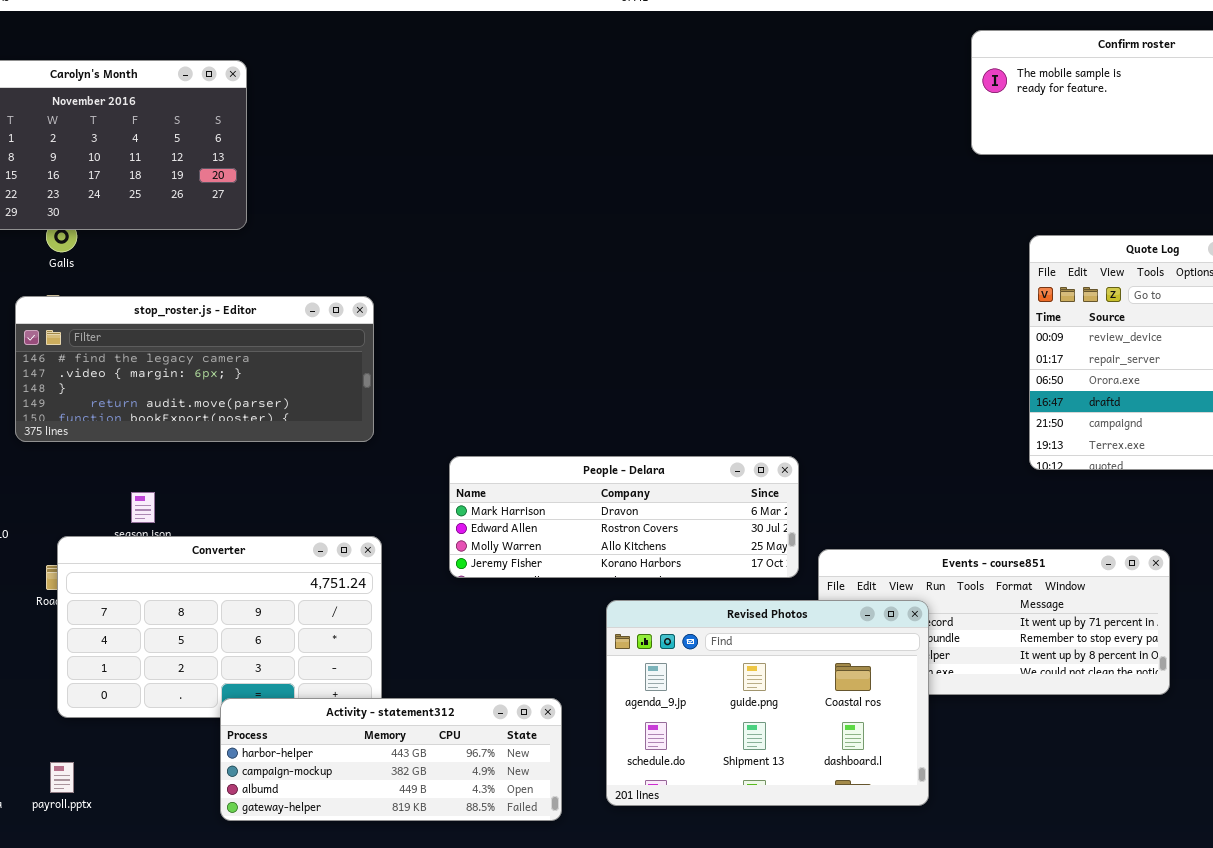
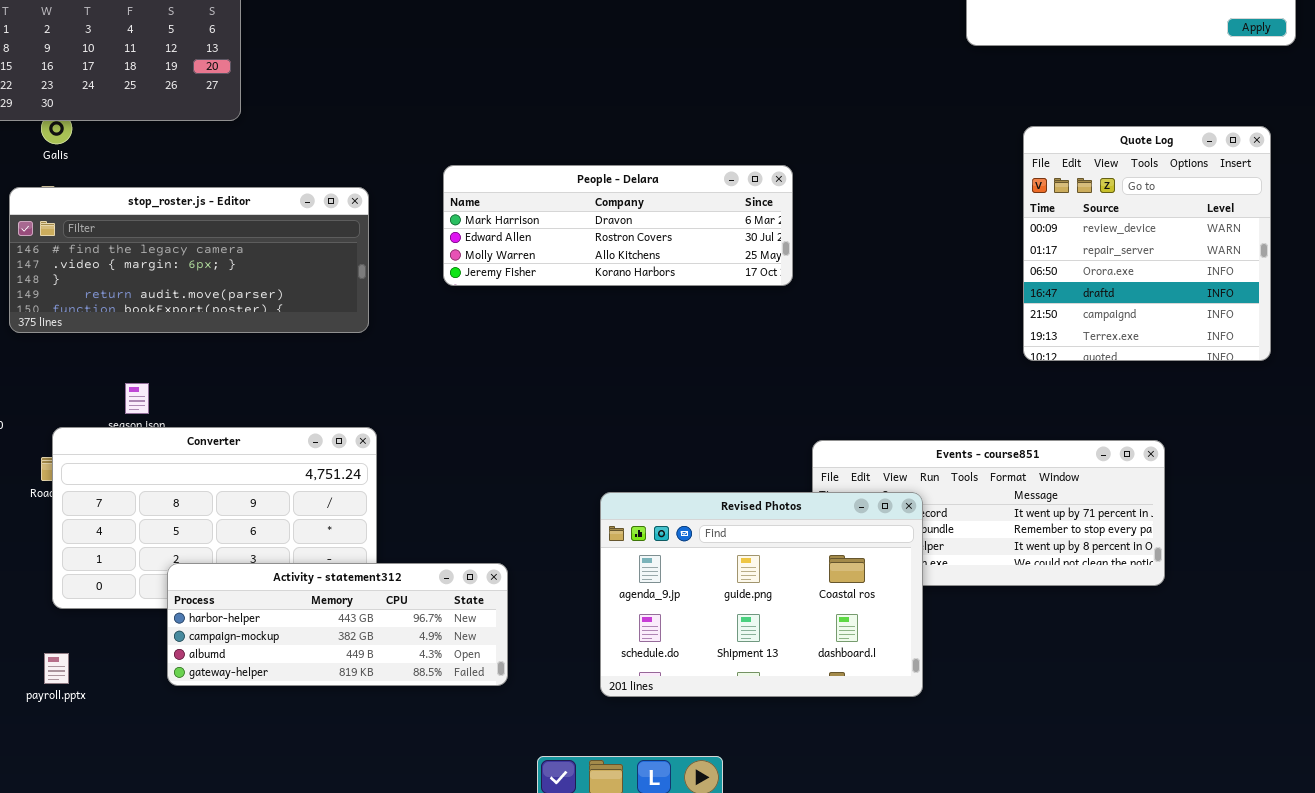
People - Delara: [449,456,799,578] -> [443,165,793,286], moved
Activity - statement312: [220,698,562,821] -> [167,563,508,686], moved

